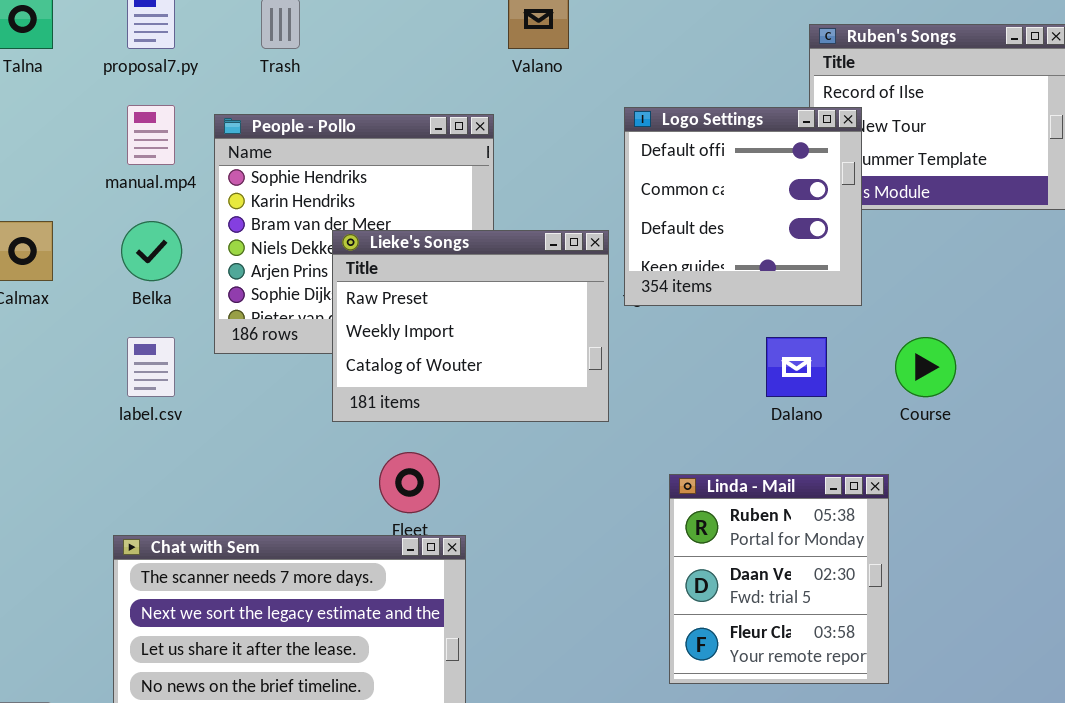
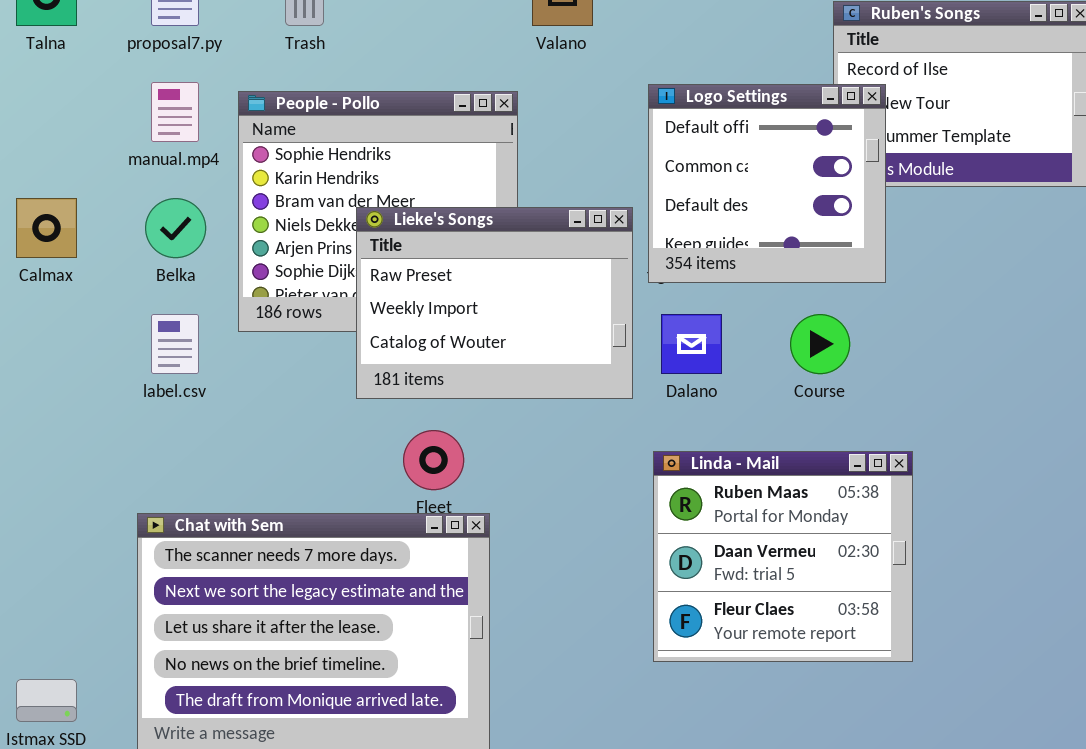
Dalano: [766,337,827,397] -> [661,314,722,374], moved
Course: [895,337,956,397] -> [790,314,850,374], moved
Linda - Mail: [669,474,889,684] -> [653,451,913,662], resized

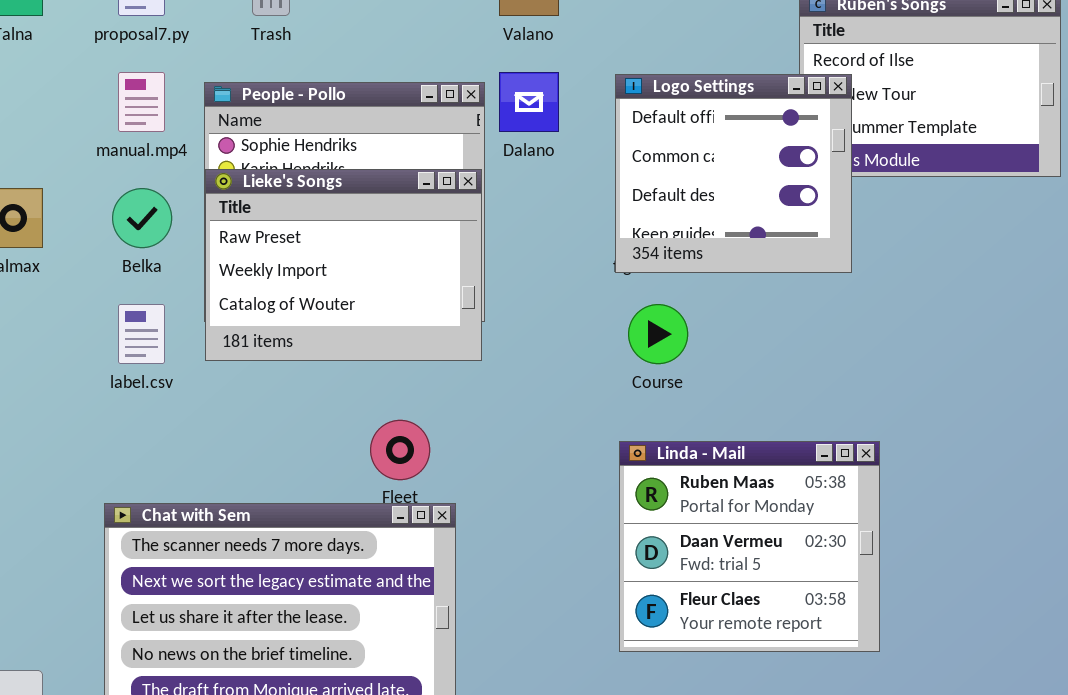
Lieke's Songs: [356,207,633,399] -> [205,169,482,361], moved
Dalano: [661,314,722,374] -> [499,72,559,132], moved
Course: [790,314,850,374] -> [628,304,688,364], moved

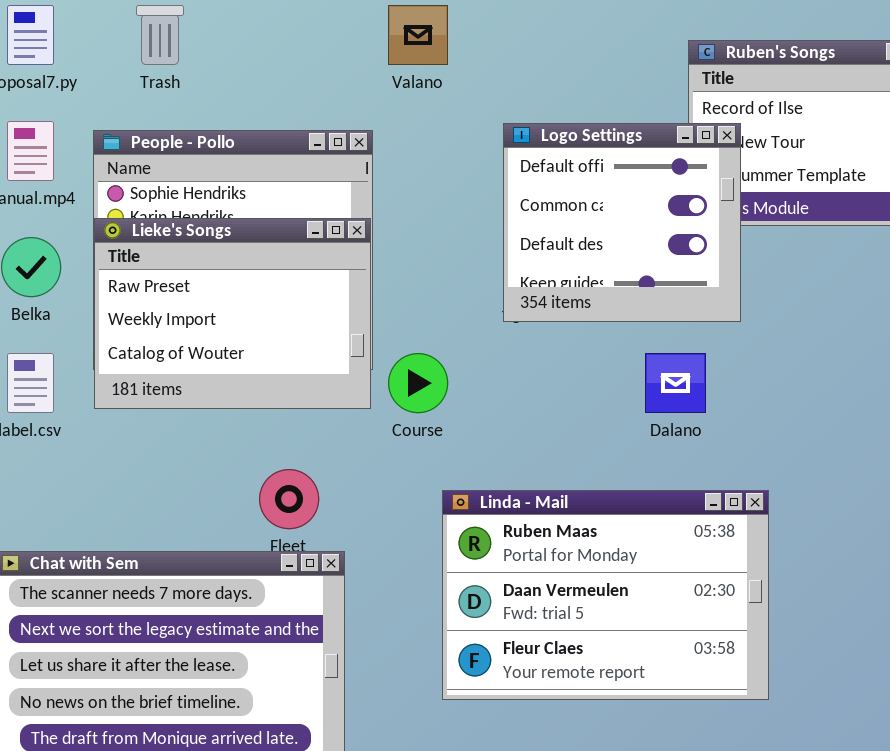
Dalano: [499,72,559,132] -> [645,353,706,413], moved
Course: [628,304,688,364] -> [388,353,448,413], moved
Linda - Mail: [619,441,880,652] -> [442,490,769,700], resized

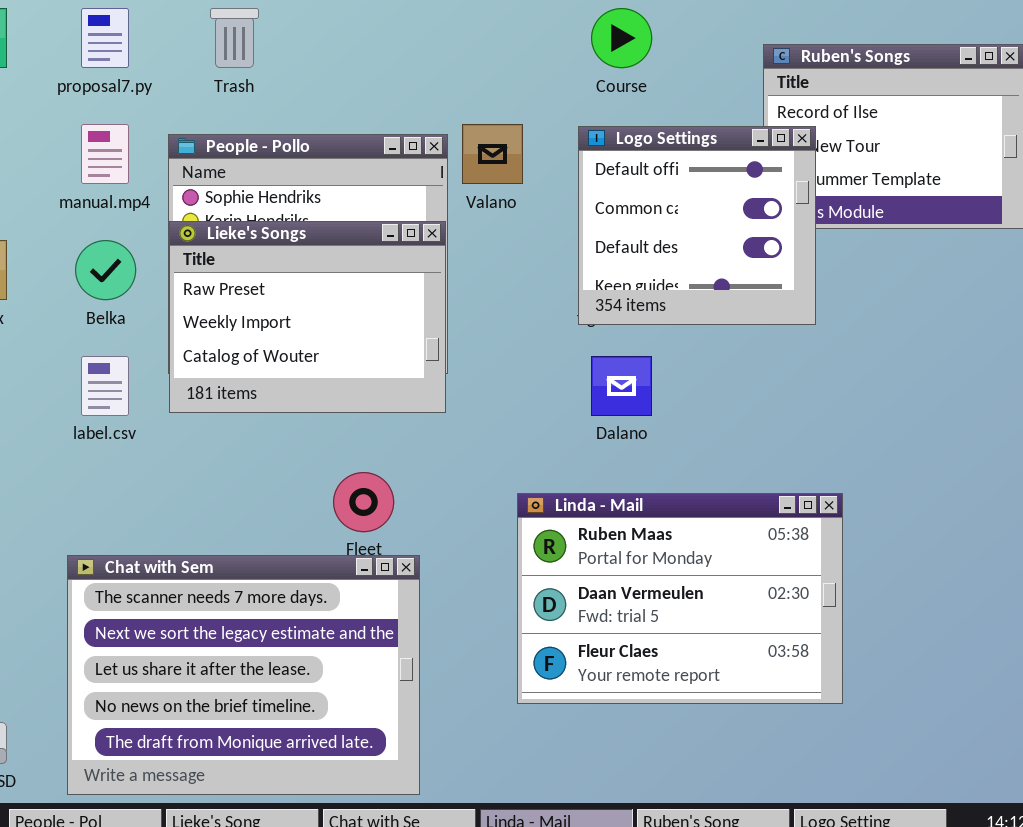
Valano: [388,5,448,65] -> [462,124,523,184], moved
Course: [388,353,448,413] -> [591,8,652,68], moved
Dalano: [645,353,706,413] -> [591,356,652,416], moved

